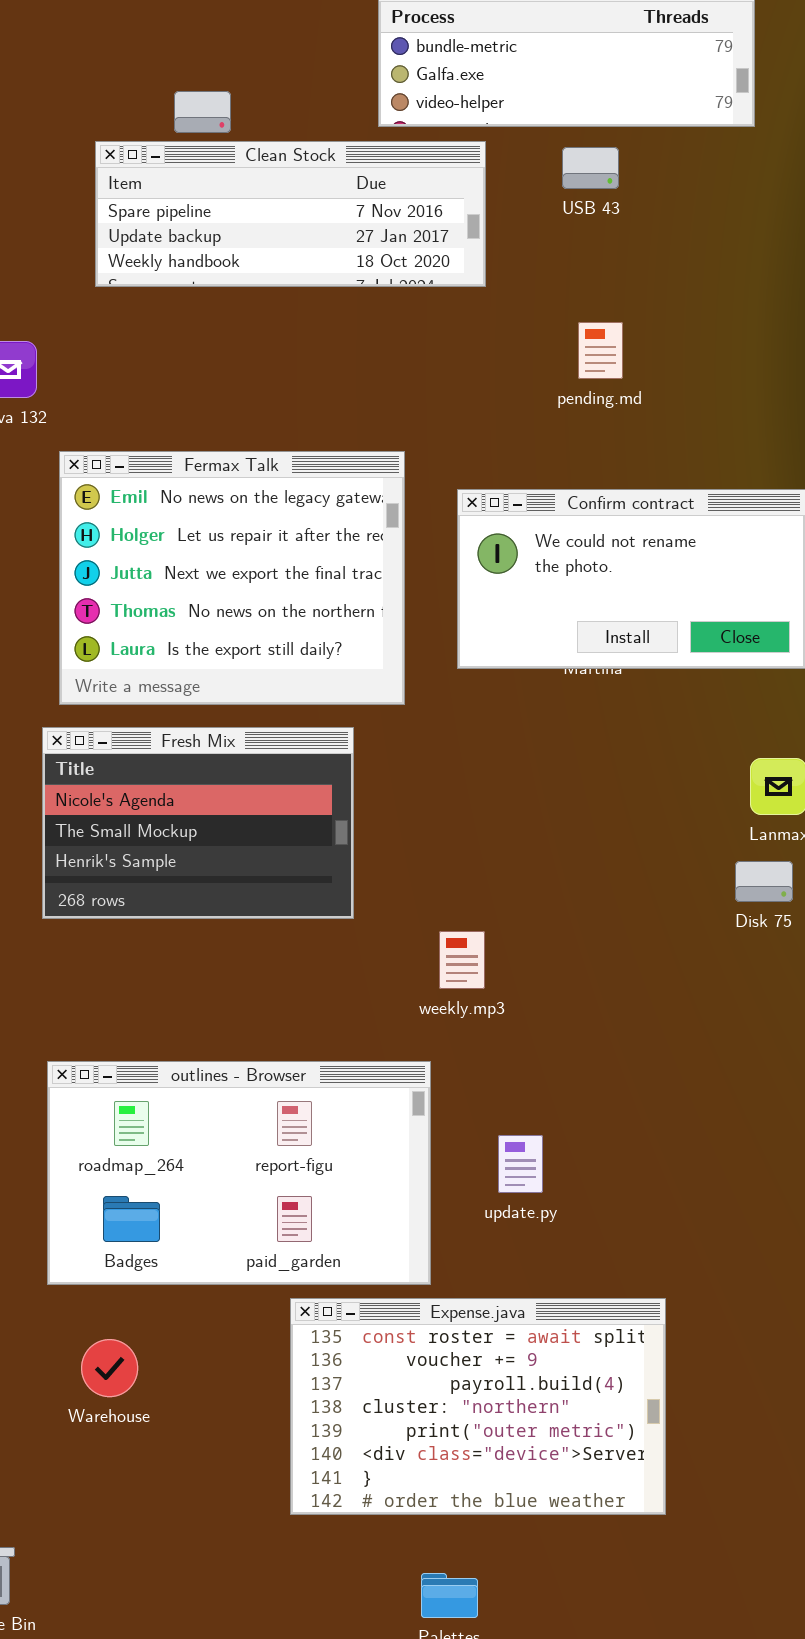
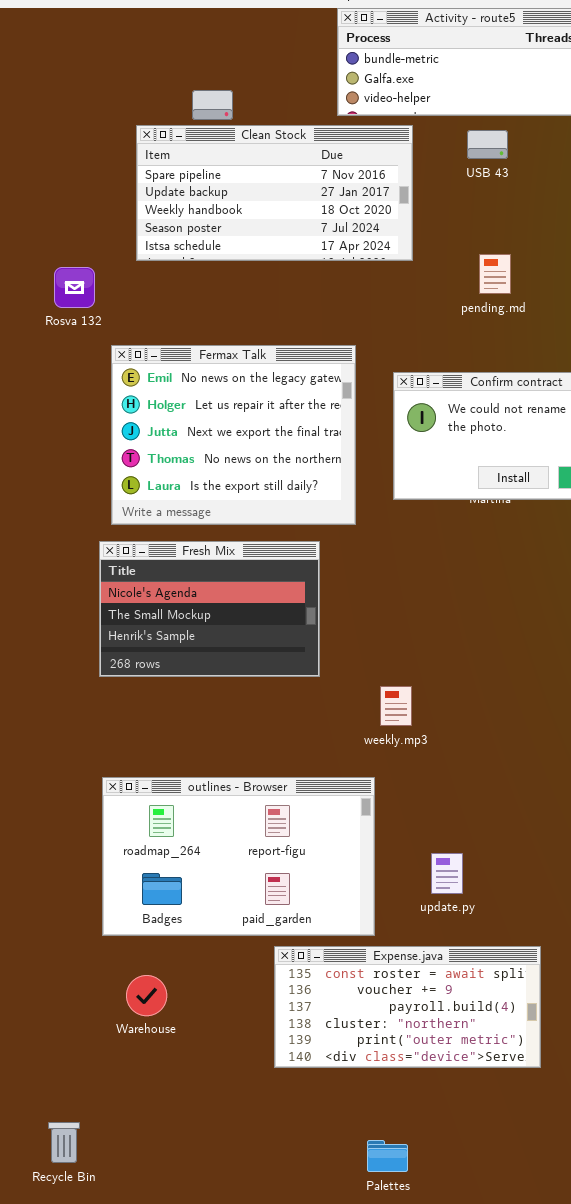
Clean Stock: [95,141,486,287] -> [136,125,413,261], resized
update.py: [498,1135,543,1193] -> [431,853,463,894], moved
Expense.java: [290,1298,666,1515] -> [274,946,541,1068], resized

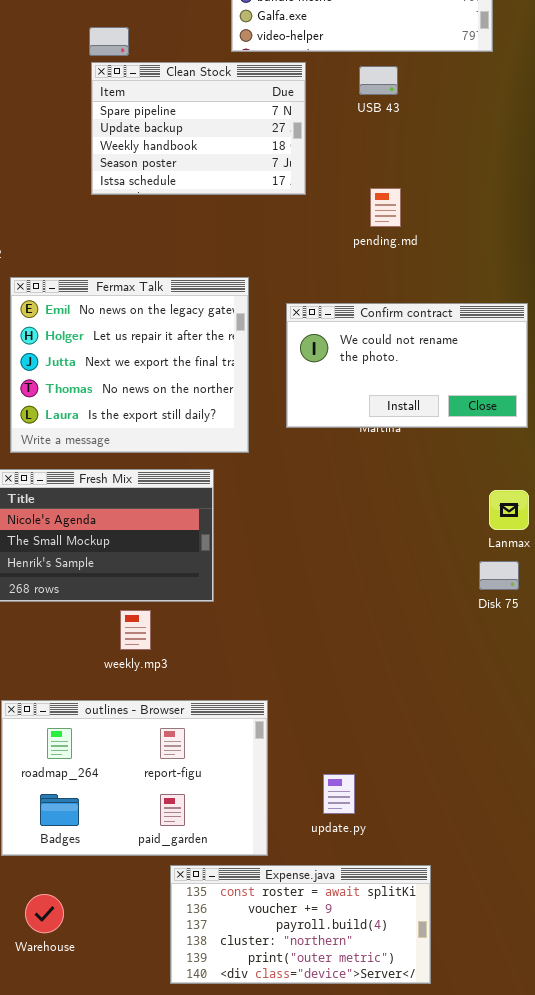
Clean Stock: [136,125,413,261] -> [91,62,306,195], resized
weekly.mp3: [380,686,412,726] -> [120,610,151,650], moved

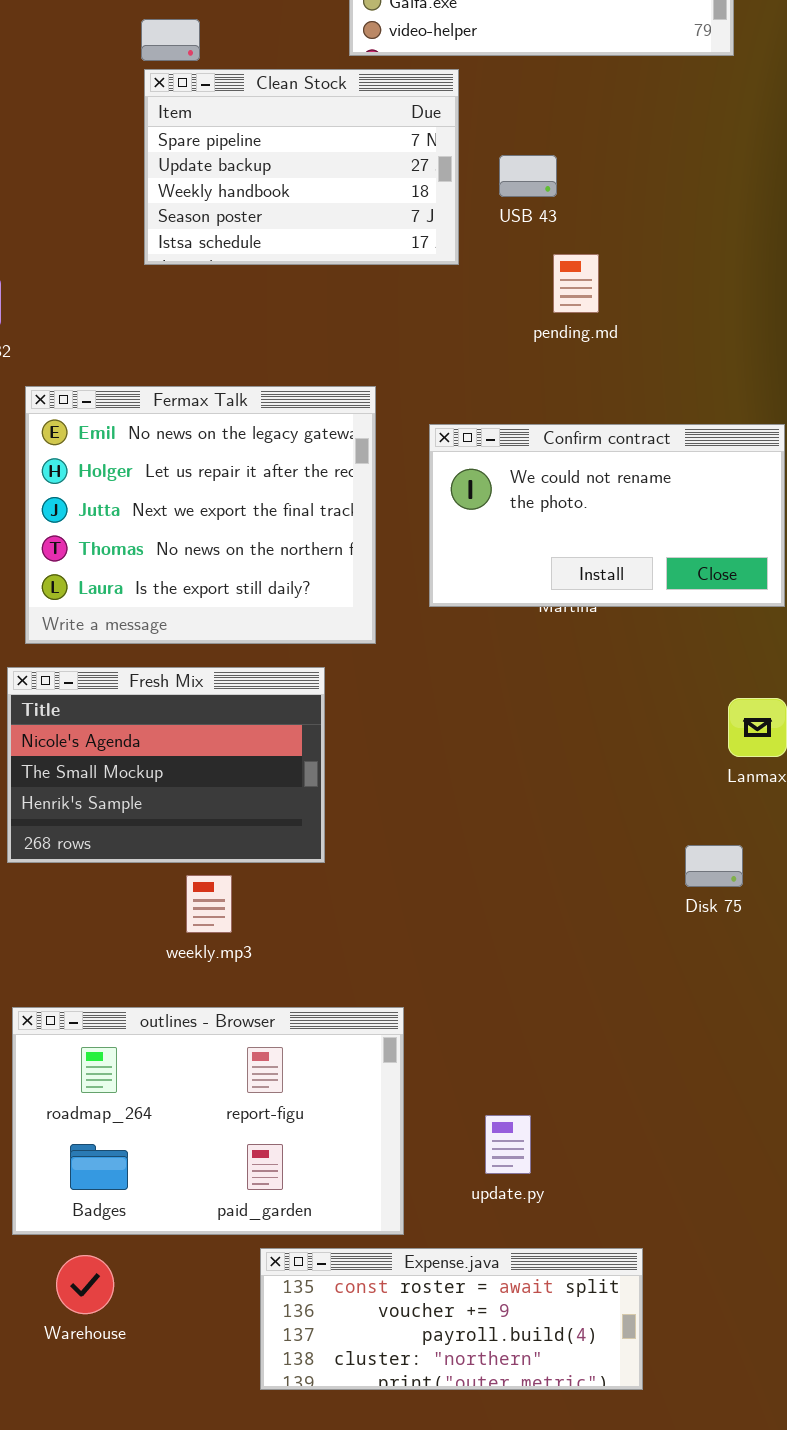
USB 43: [359,66,398,95] -> [499,155,557,197], moved
Disk 75: [479,561,519,590] -> [685,845,743,887], moved
Expense.java: [170,865,431,984] -> [260,1248,643,1390], resized
Warehouse: [25,894,64,933] -> [56,1255,114,1314], moved

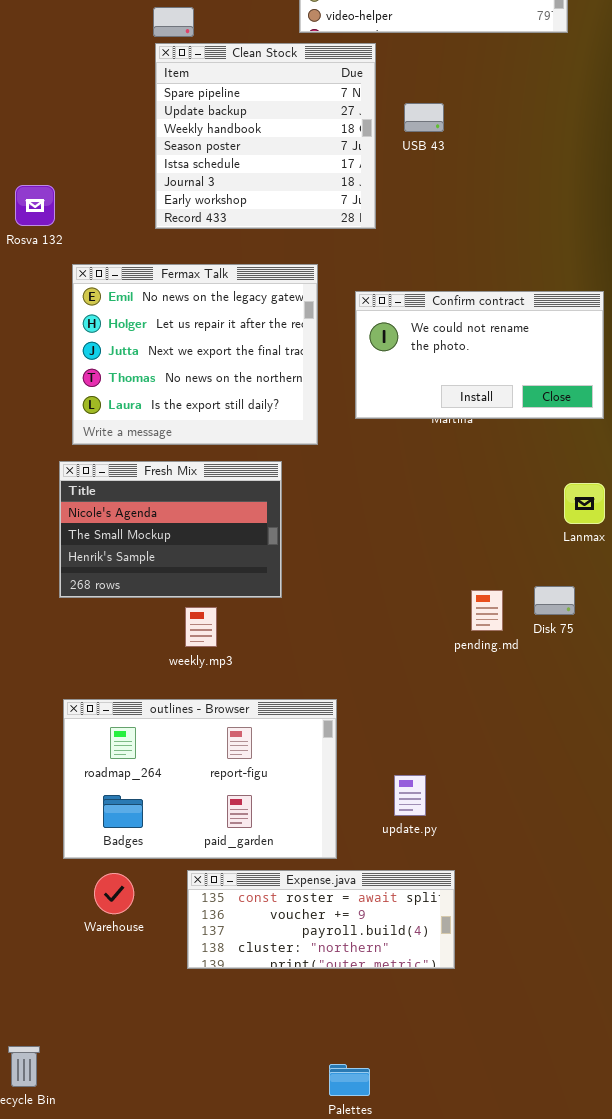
Clean Stock: [144,69,459,265] -> [155,43,376,229], resized
pending.md: [553,254,599,313] -> [471,590,503,631], moved
Expense.java: [260,1248,643,1390] -> [187,870,455,969], moved

